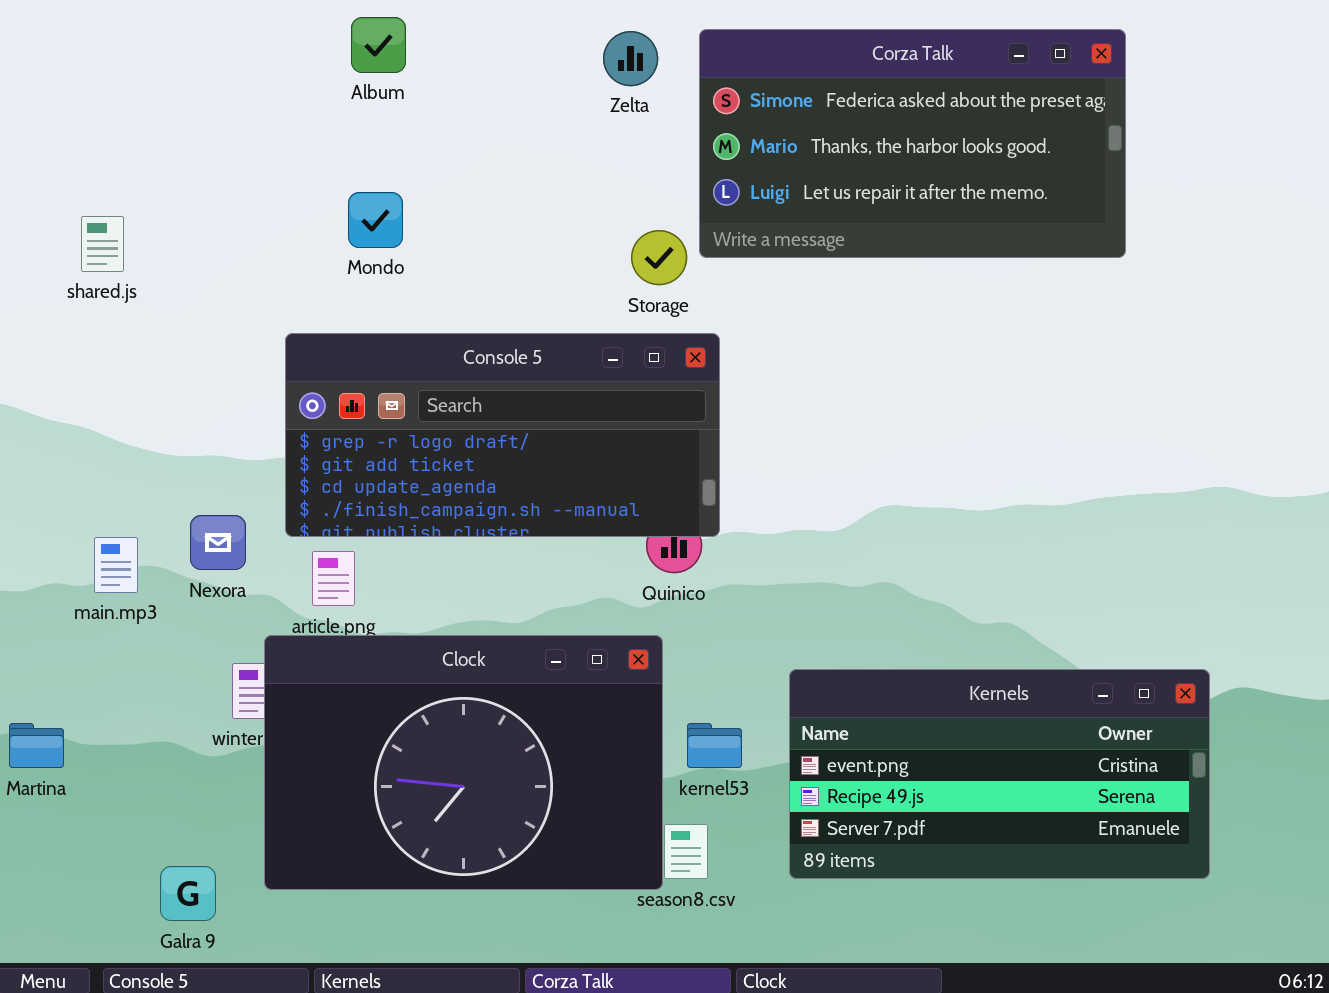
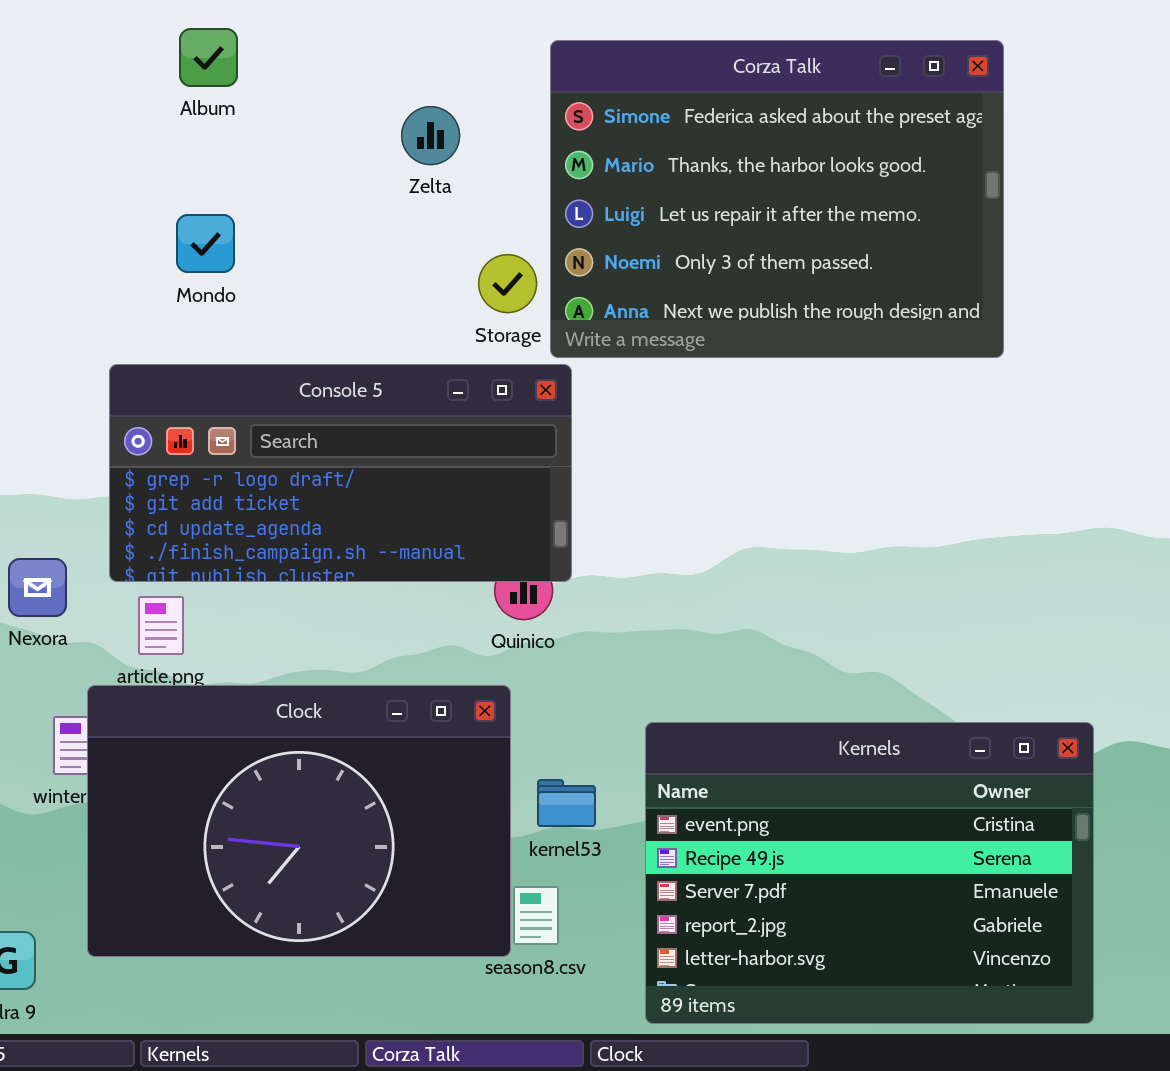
Corza Talk: [699,29,1126,258] -> [550,40,1004,358], resized
Zelta: [603,31,658,86] -> [401,106,460,165], moved
Kernels: [789,669,1210,879] -> [645,722,1094,1024], resized

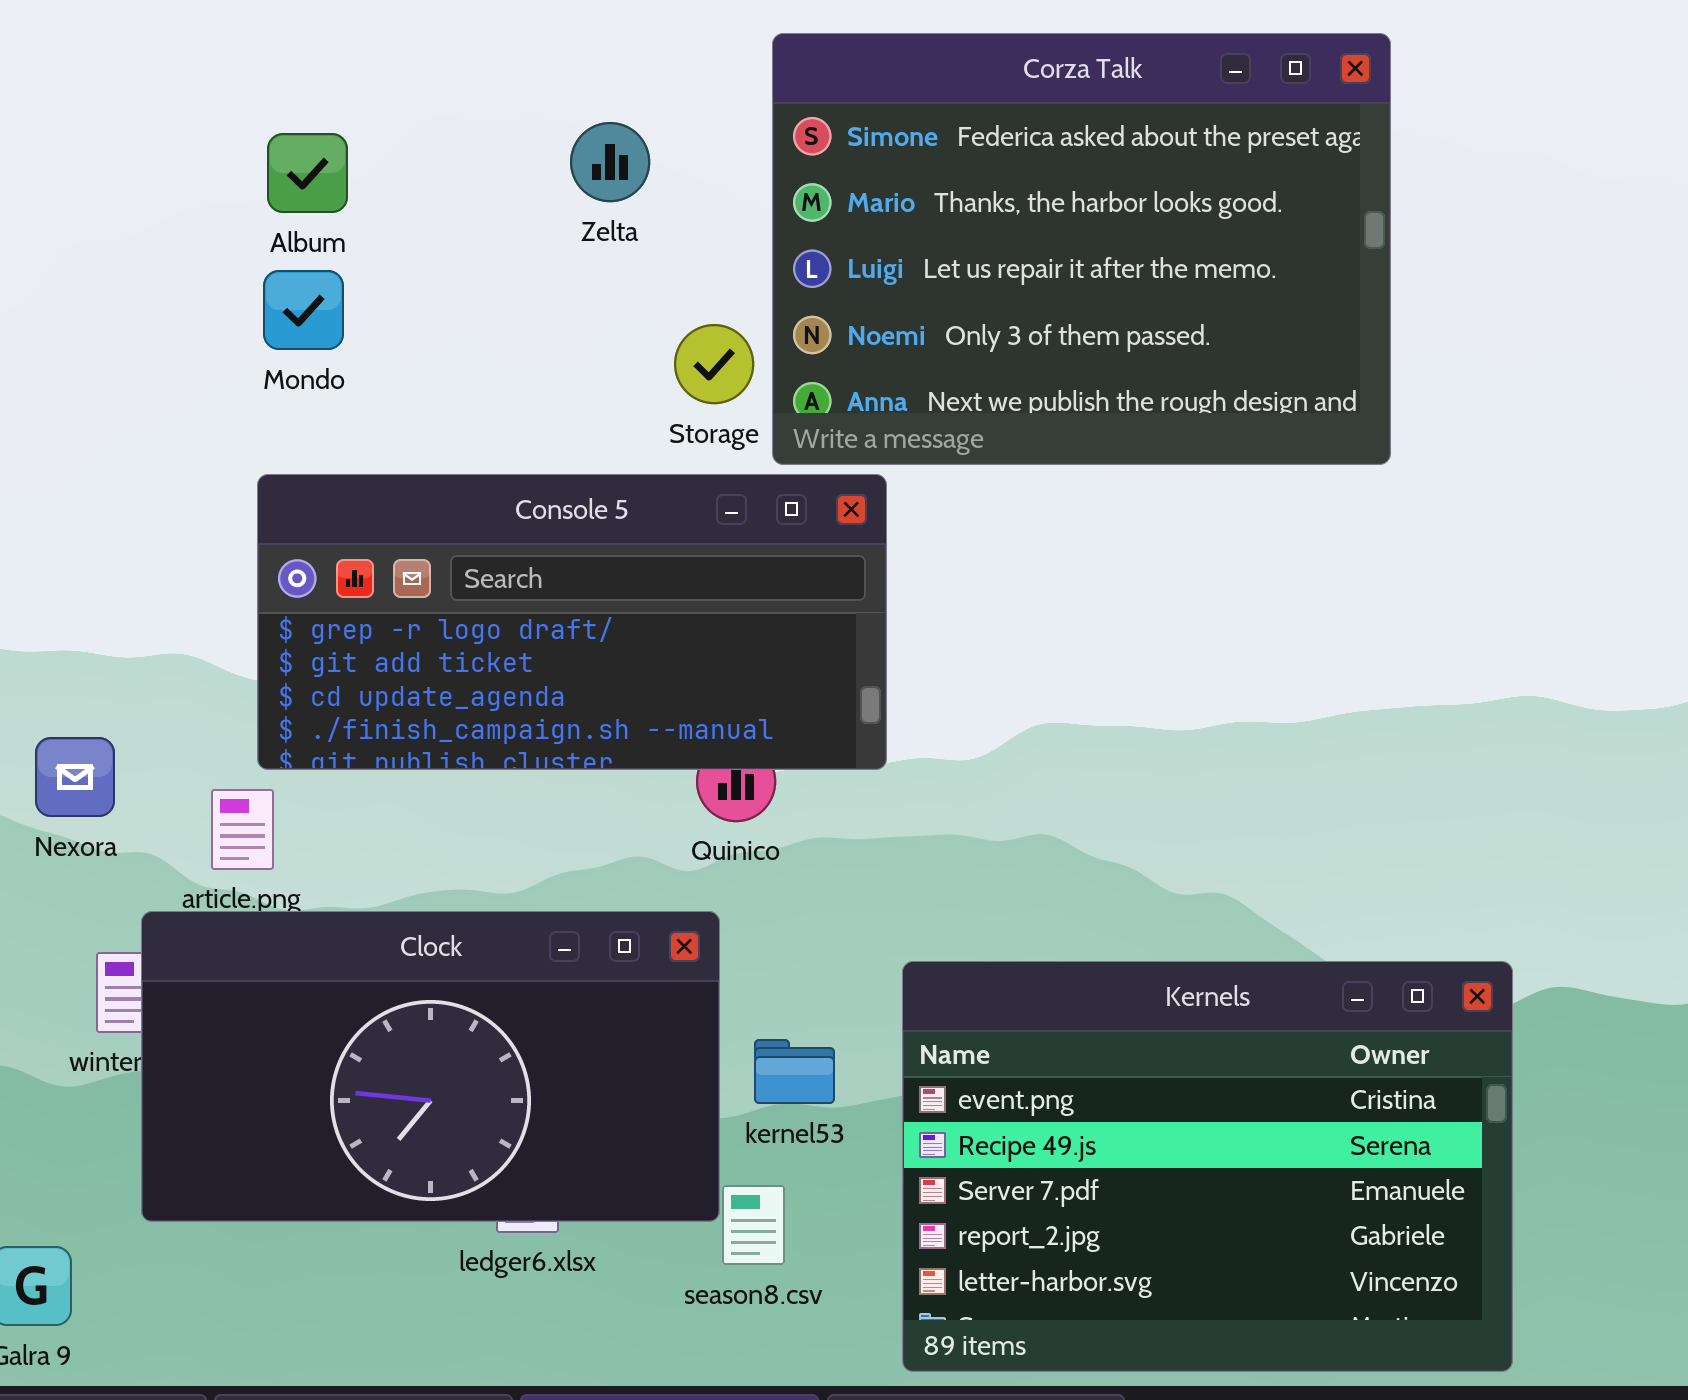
Album: [179,28,238,87] -> [267,133,348,213], moved
Console 5: [109,364,572,582] -> [257,474,887,770], moved
Clock: [87,685,511,957] -> [141,911,720,1222], resized

